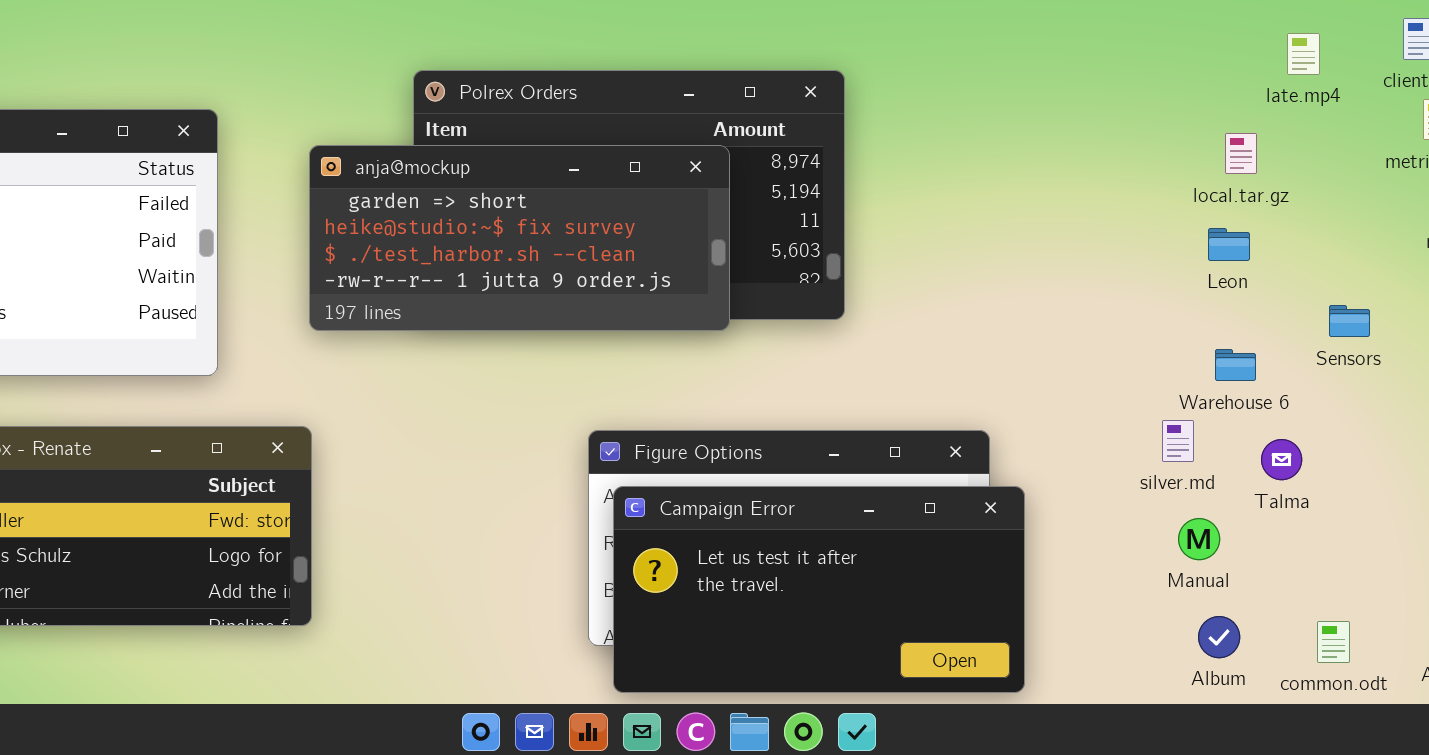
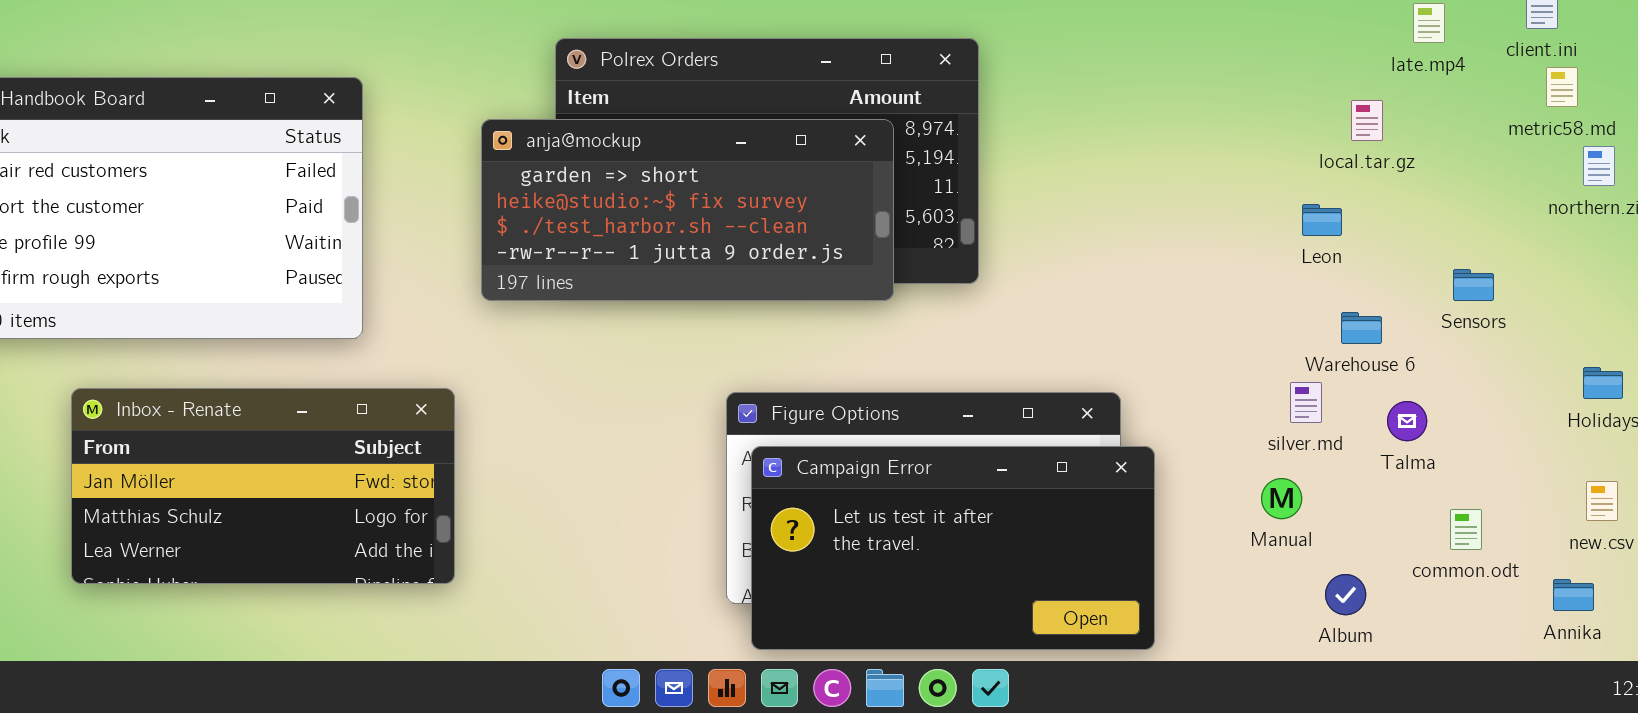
anja@mockup: [309,145,730,331] -> [481,119,894,301], moved
Leon: [1208,228,1250,261] -> [1302,204,1342,236], moved
Manual: [1178,518,1220,560] -> [1261,478,1302,519], moved
common.odt: [1317,621,1350,663] -> [1450,509,1482,550], moved

